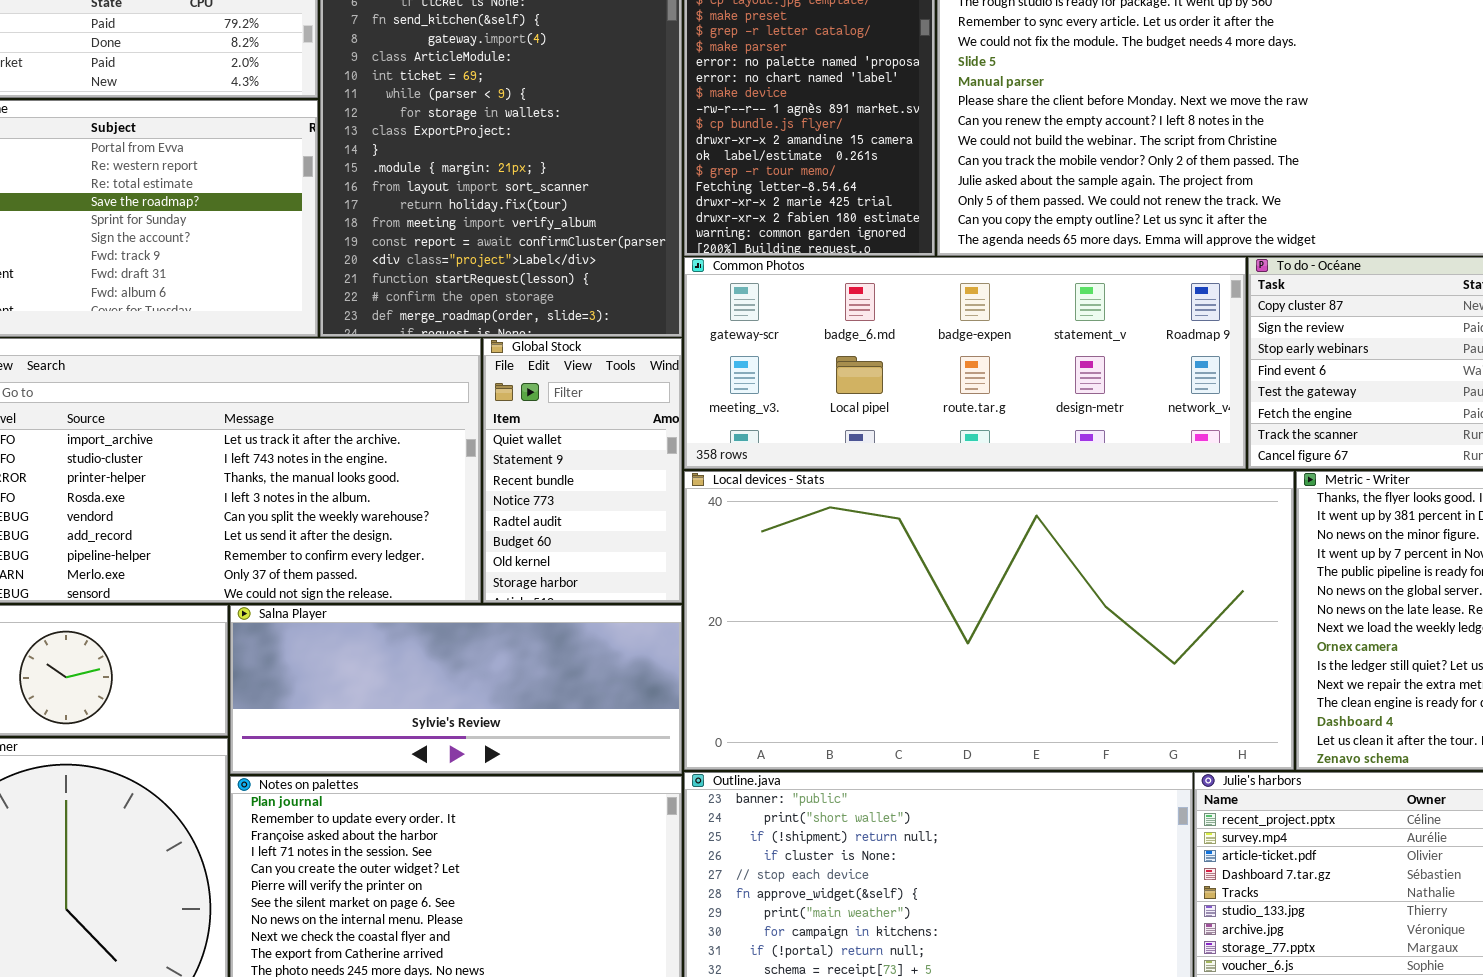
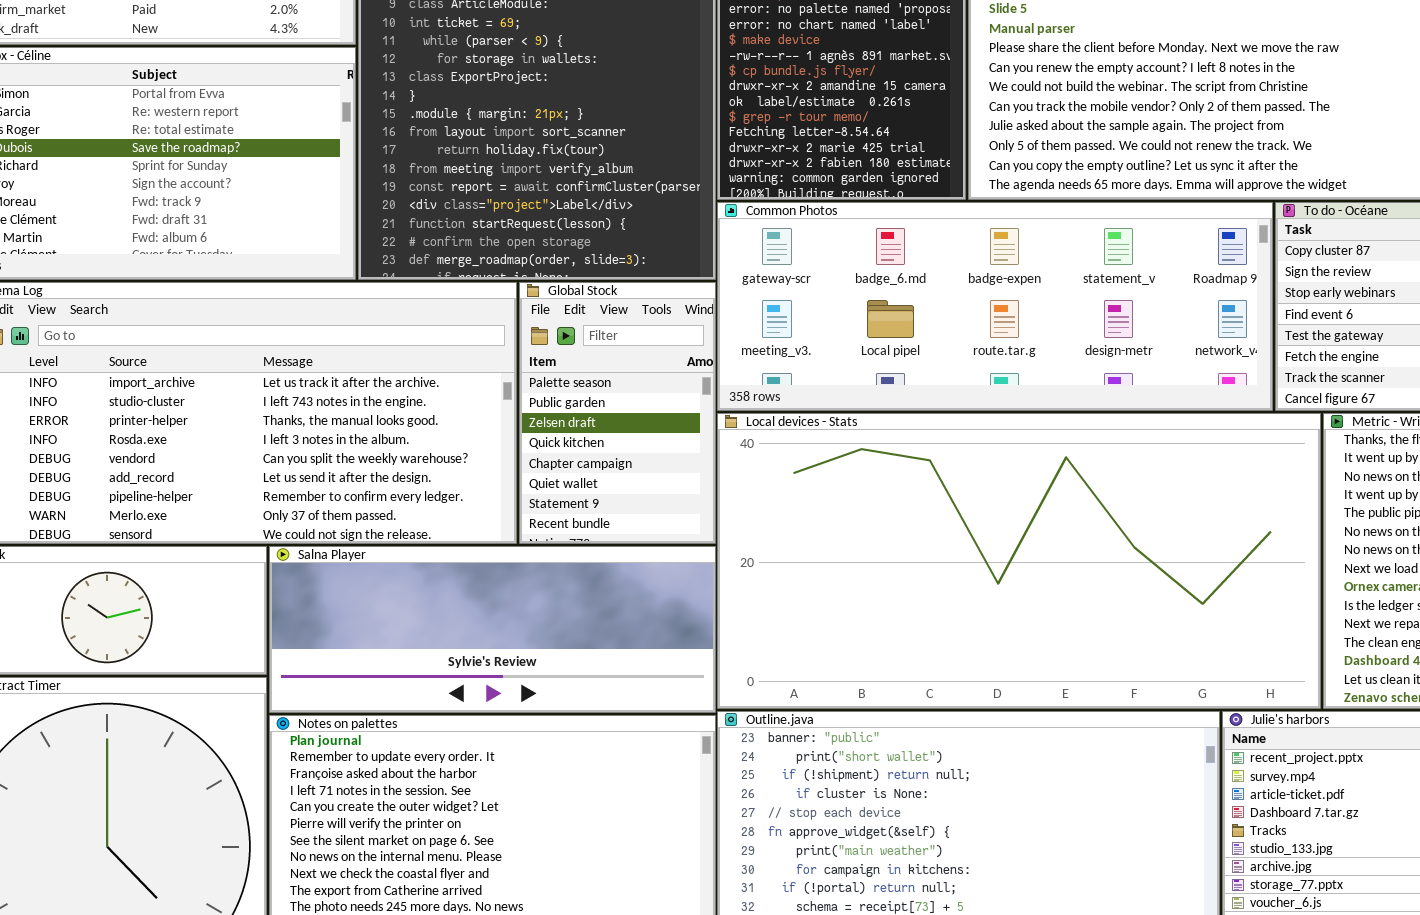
Global Stock: [483,338,682,603] -> [519,282,716,544], scrolled up 5 rows

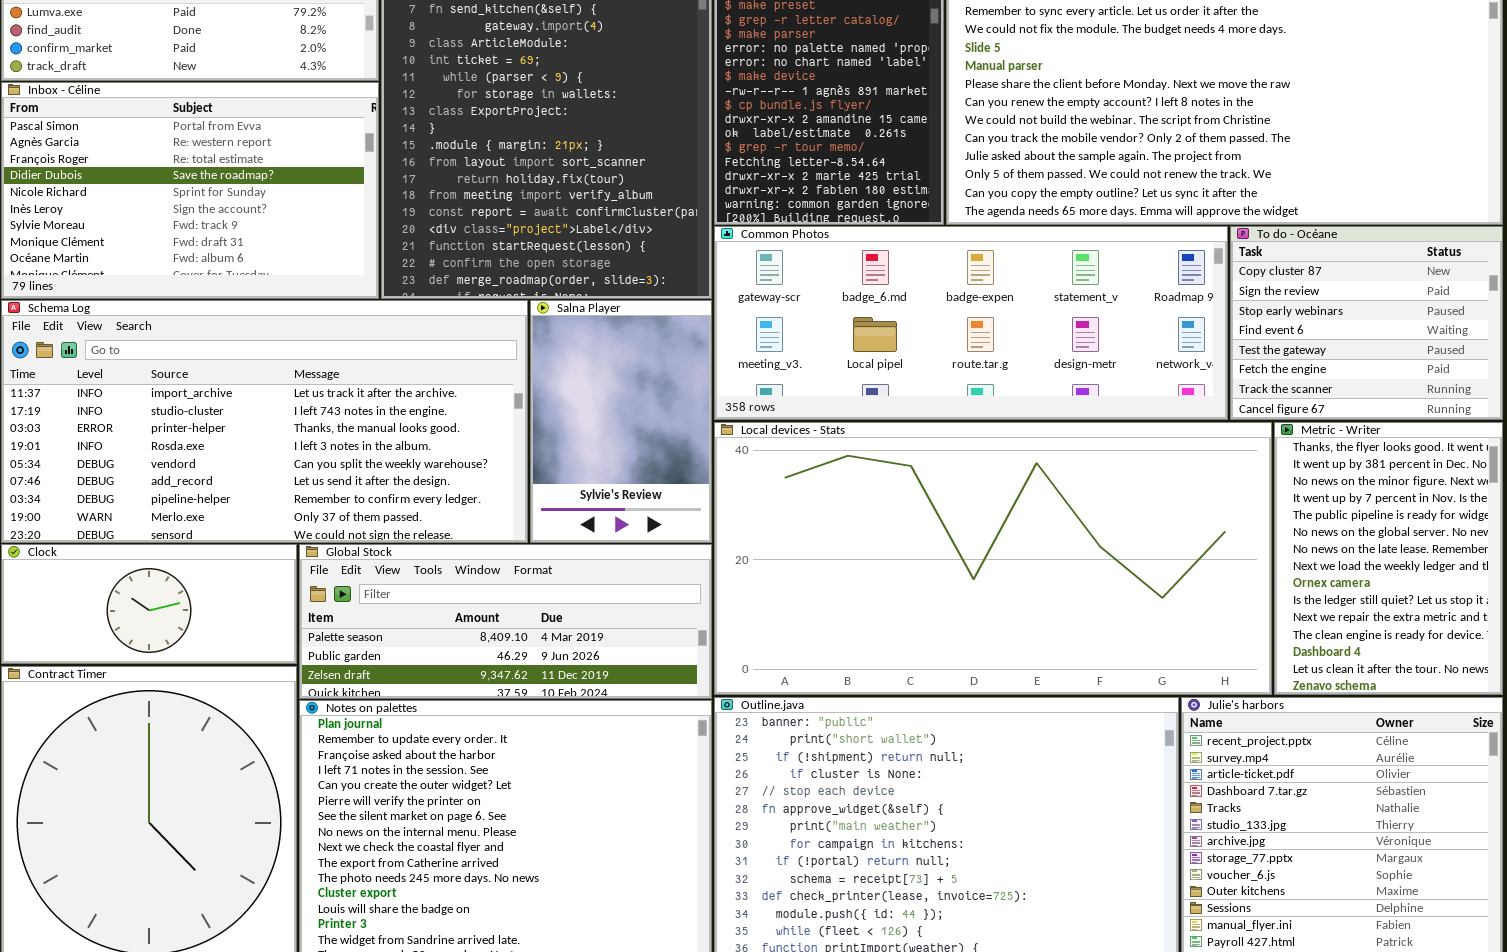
Global Stock: [519,282,716,544] -> [299,544,712,699], moved, resized
Salna Player: [269,546,716,713] -> [530,300,712,543], moved, resized

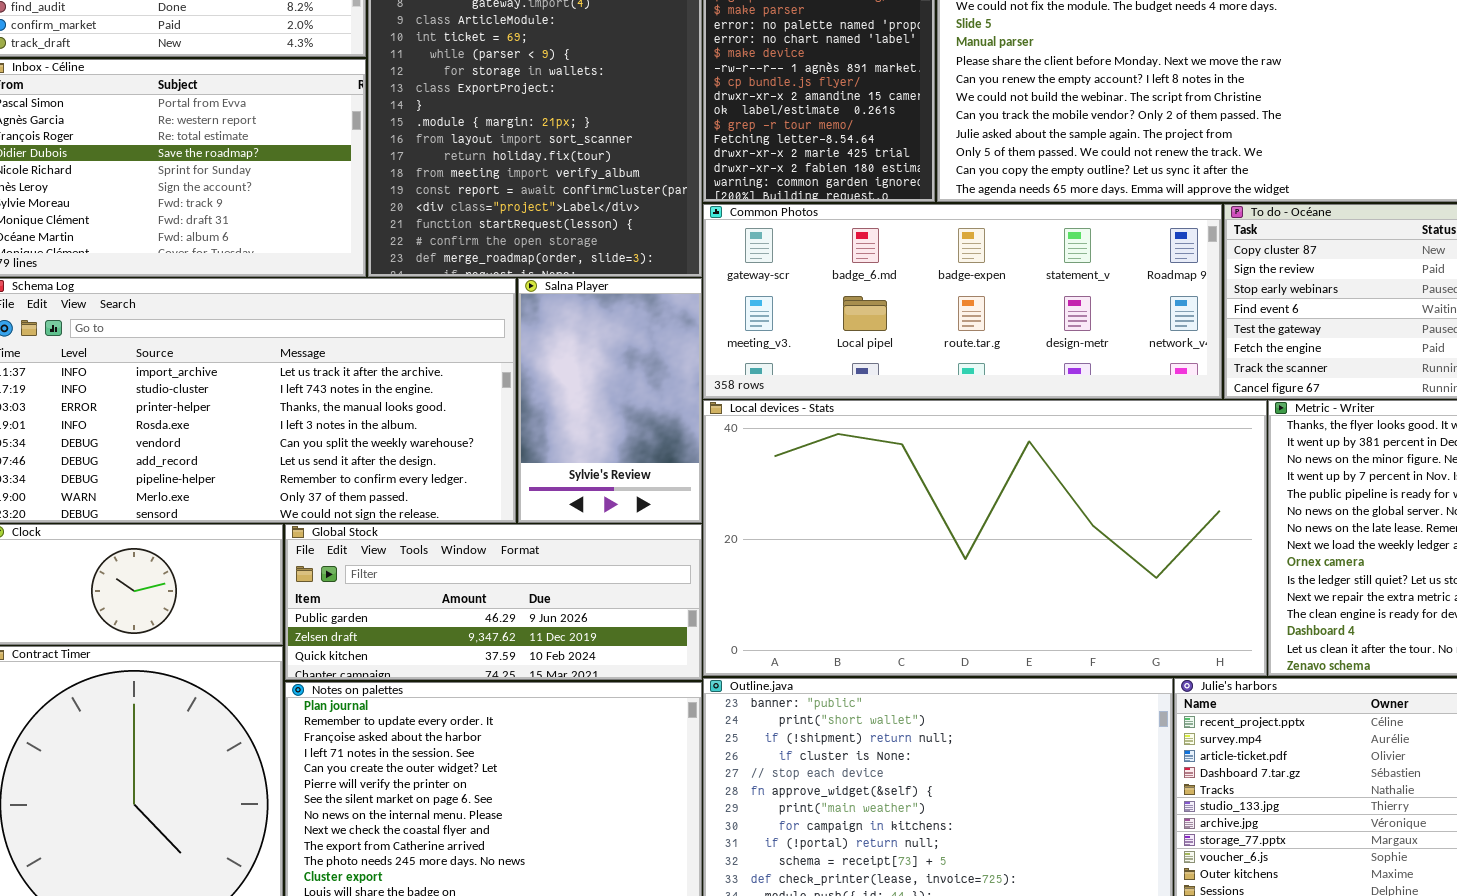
Global Stock: [299,544,712,699] -> [285,524,702,680], scrolled down 1 row

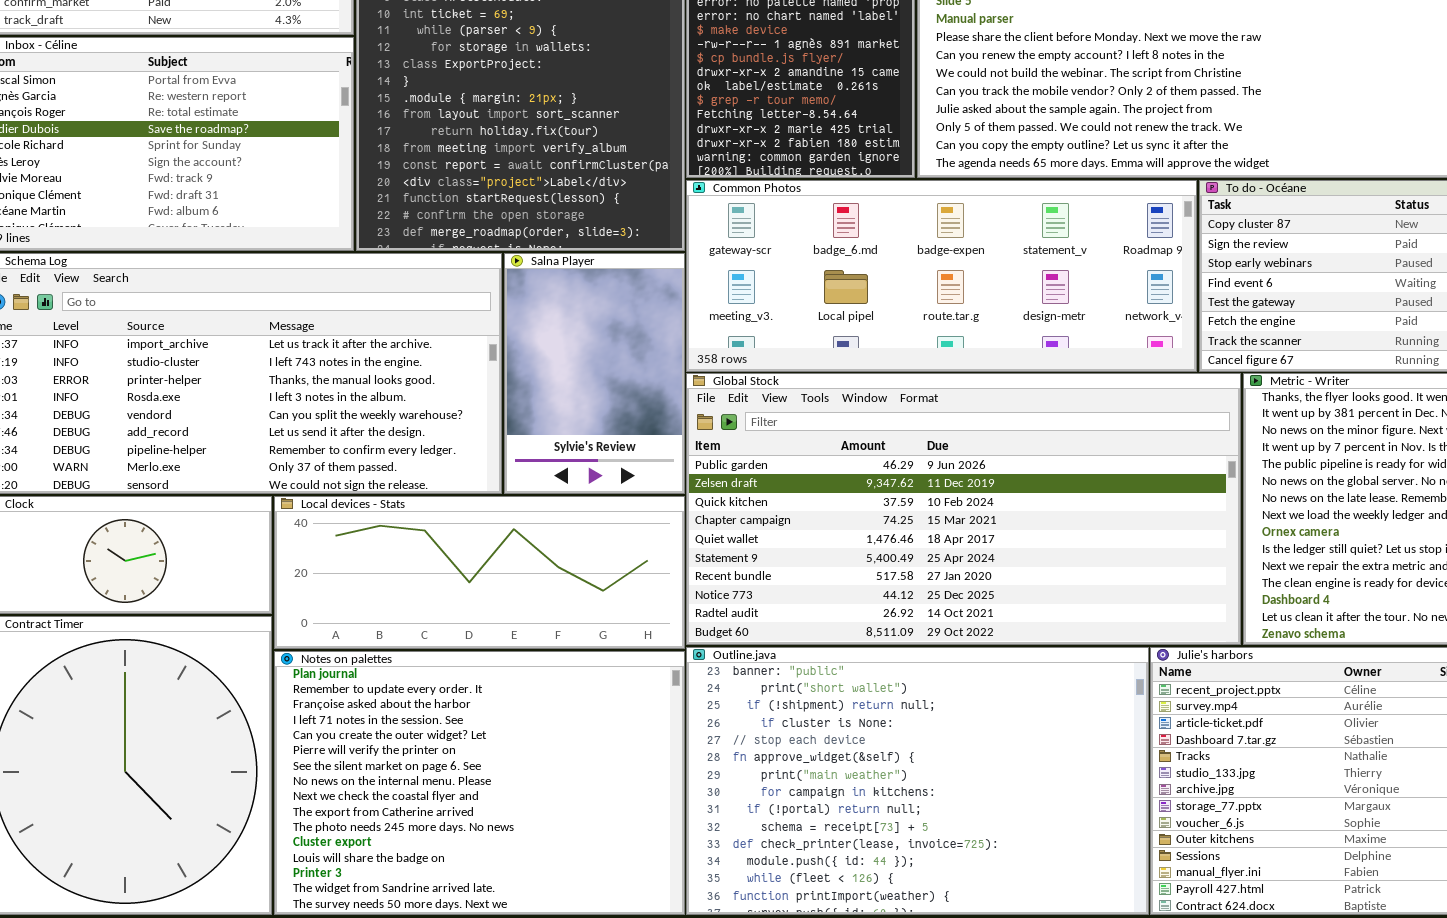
Local devices - Stats: [703,400,1267,676] -> [274,496,685,649], moved, resized
Global Stock: [285,524,702,680] -> [686,373,1241,645], moved, resized

